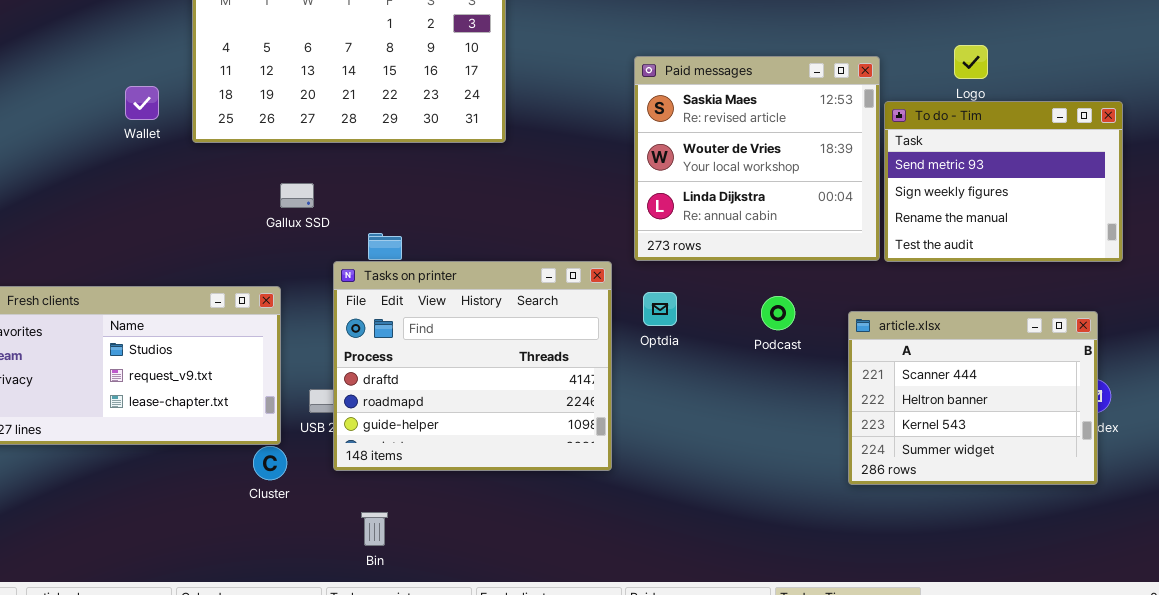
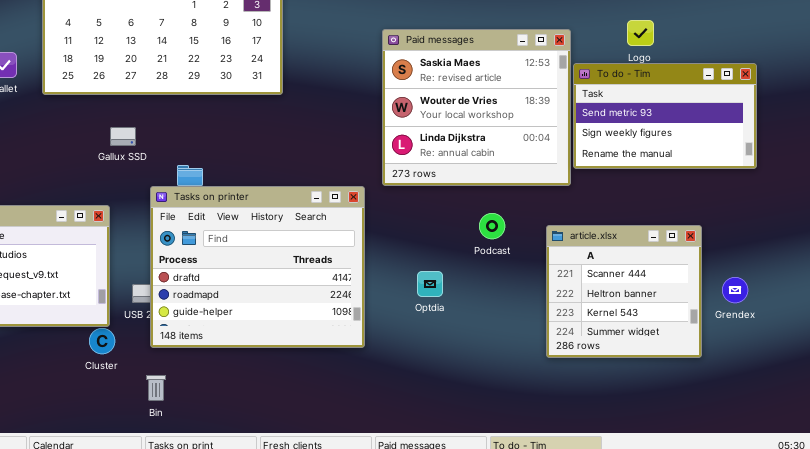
To do - Tim: [884,101,1123,262] -> [573,63,757,169], resized
Optdia: [643,292,677,326] -> [417,271,443,297], moved
article.xlsx: [848,311,1098,485] -> [546,225,702,358], resized
Bin: [361,512,388,546] -> [146,375,166,401], moved

